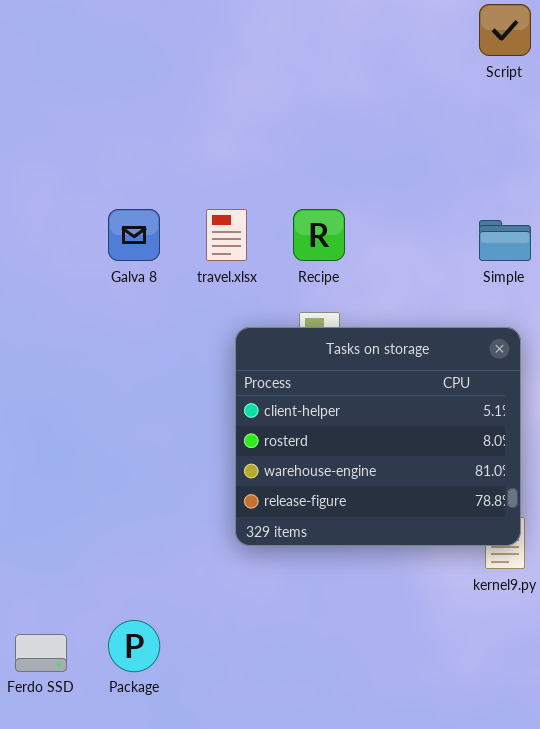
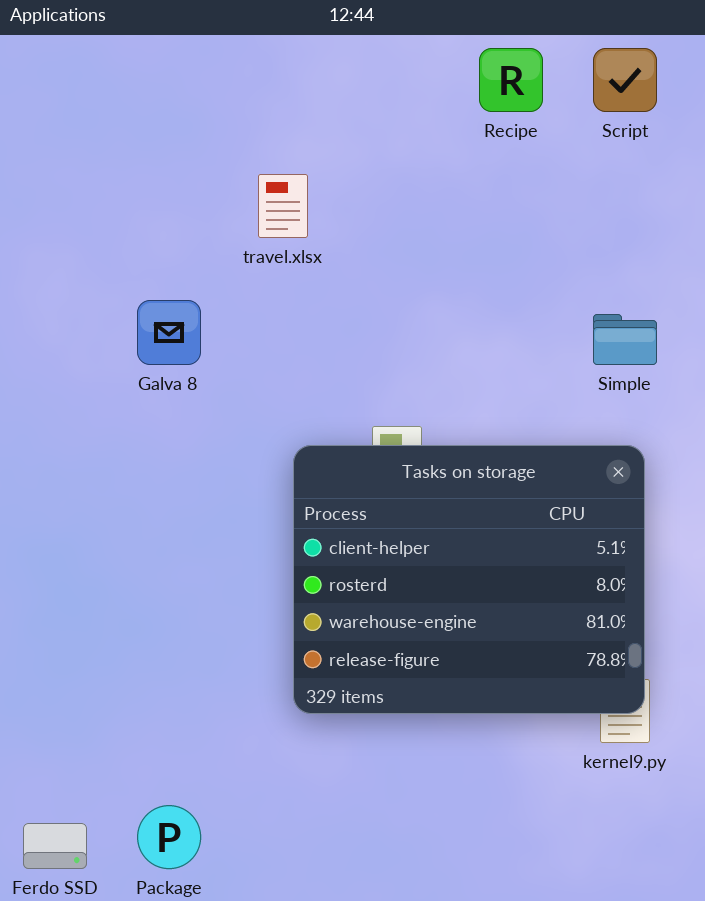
travel.xlsx: [206,209,247,261] -> [258,174,308,238], moved
Recipe: [293,209,345,261] -> [479,48,543,112], moved

